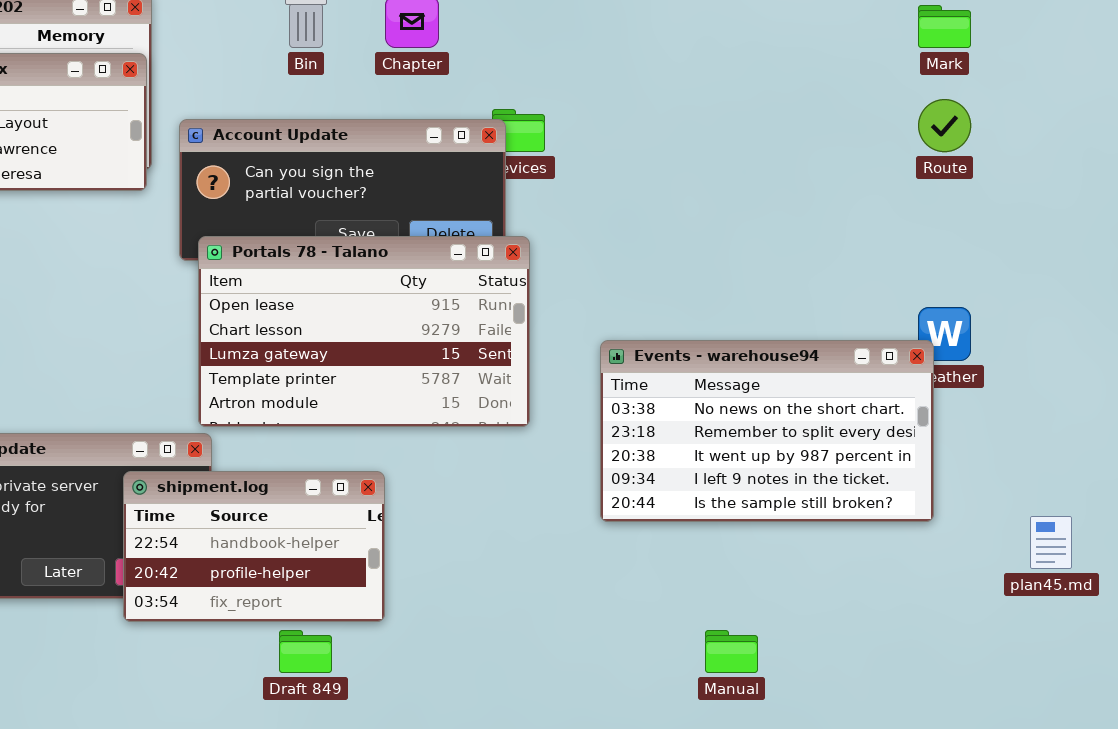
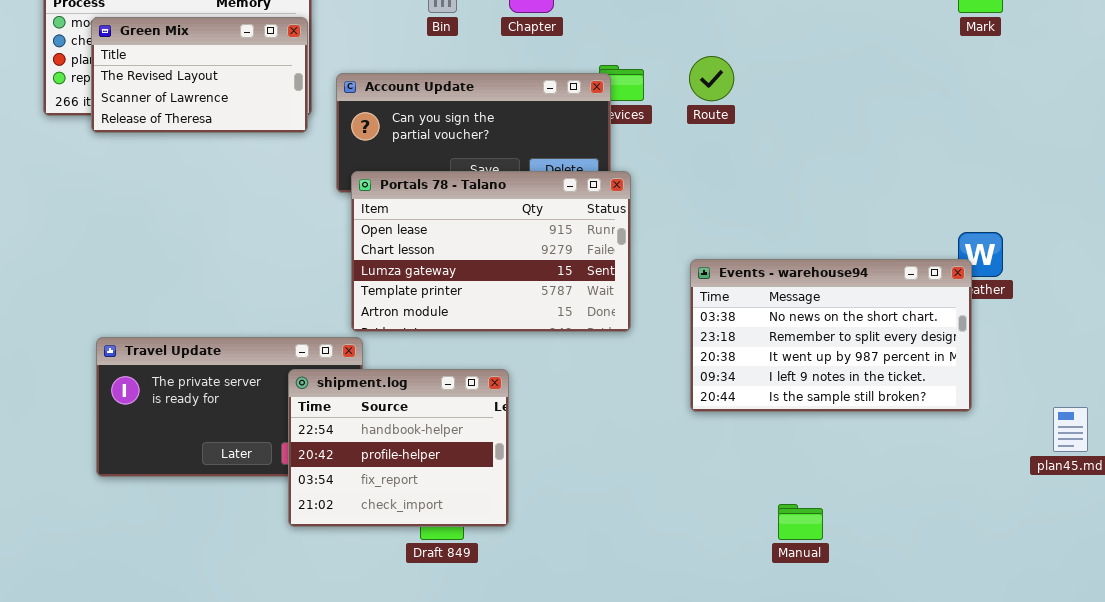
Route: [918,99,971,152] -> [689,56,734,101], moved
shipment.log: [123,471,385,622] -> [288,369,509,527], resized

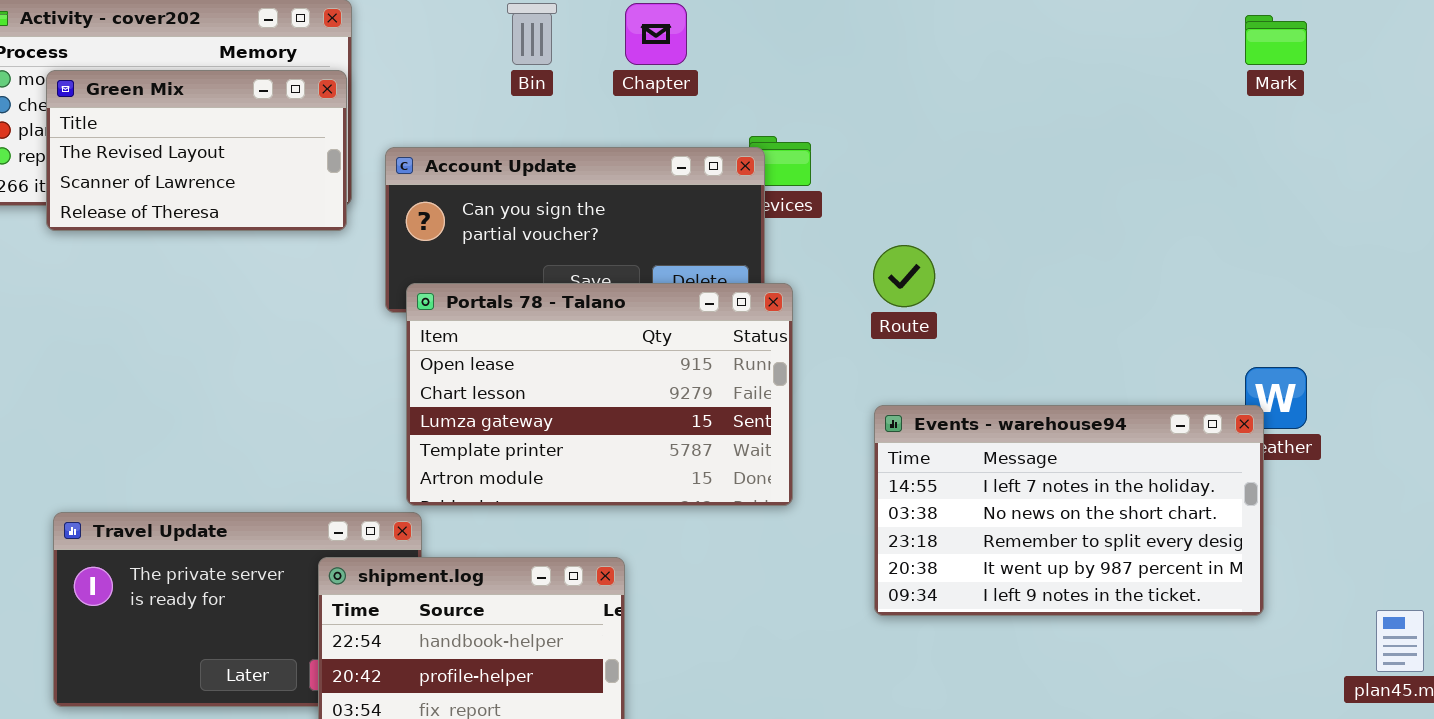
Route: [689,56,734,101] -> [873,245,935,307], moved
Events - warehouse94: [690,259,972,412] -> [874,405,1264,616], scrolled up 1 row

